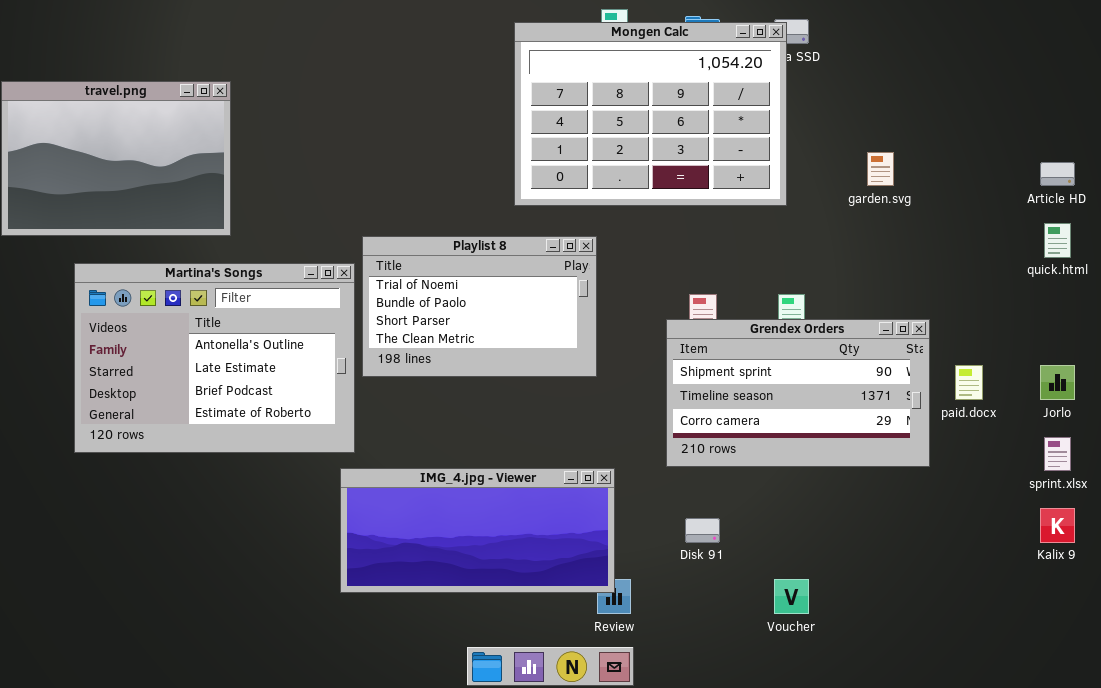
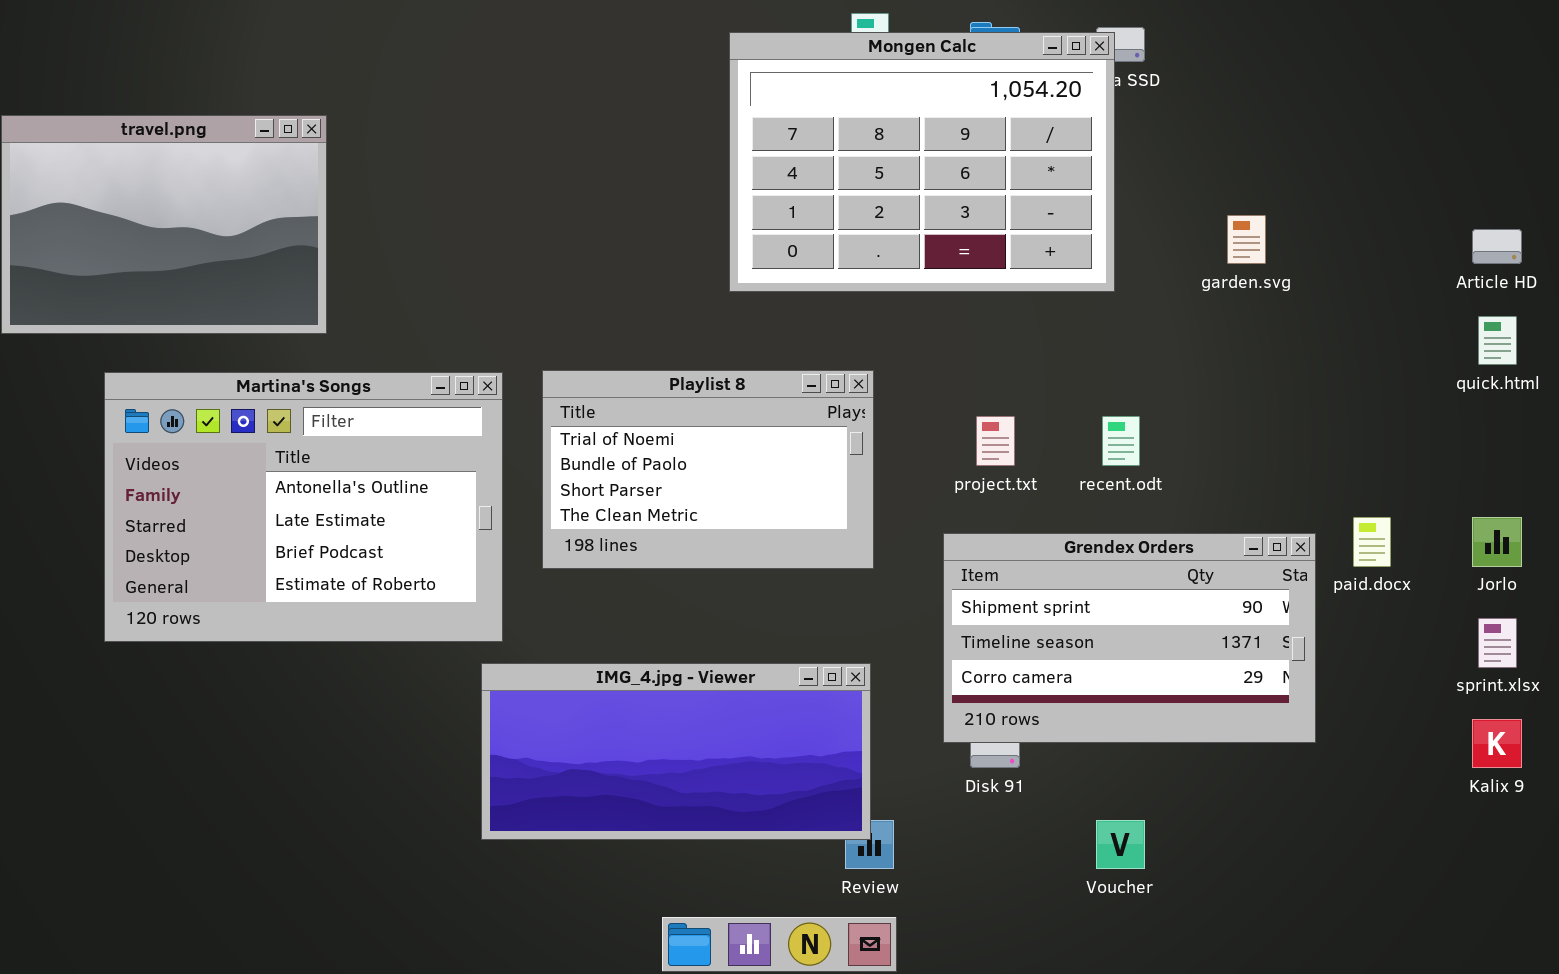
Playlist 8: [362,236,597,377] -> [542,370,874,569], moved
Grendex Orders: [666,319,930,467] -> [943,533,1316,743], moved

